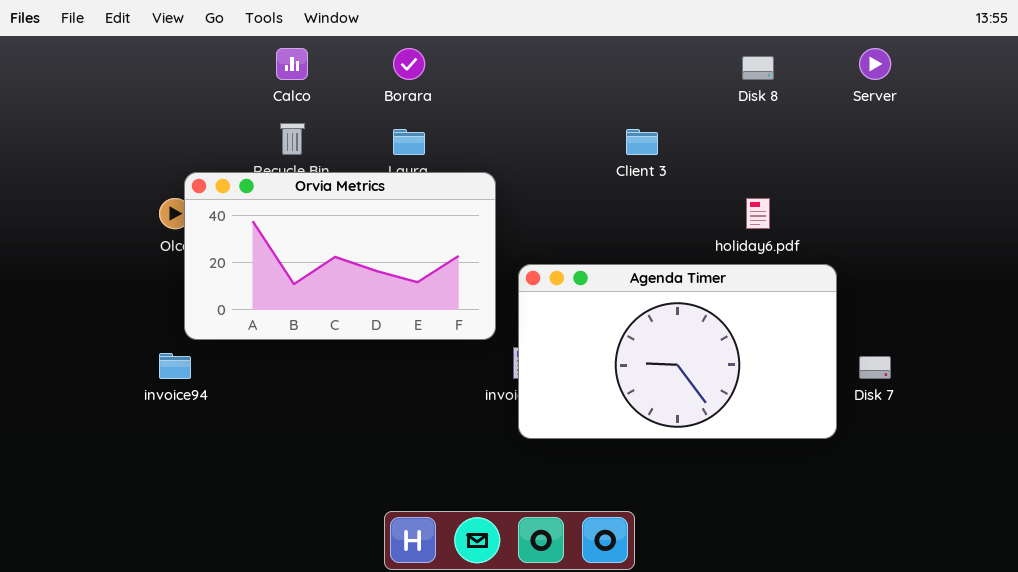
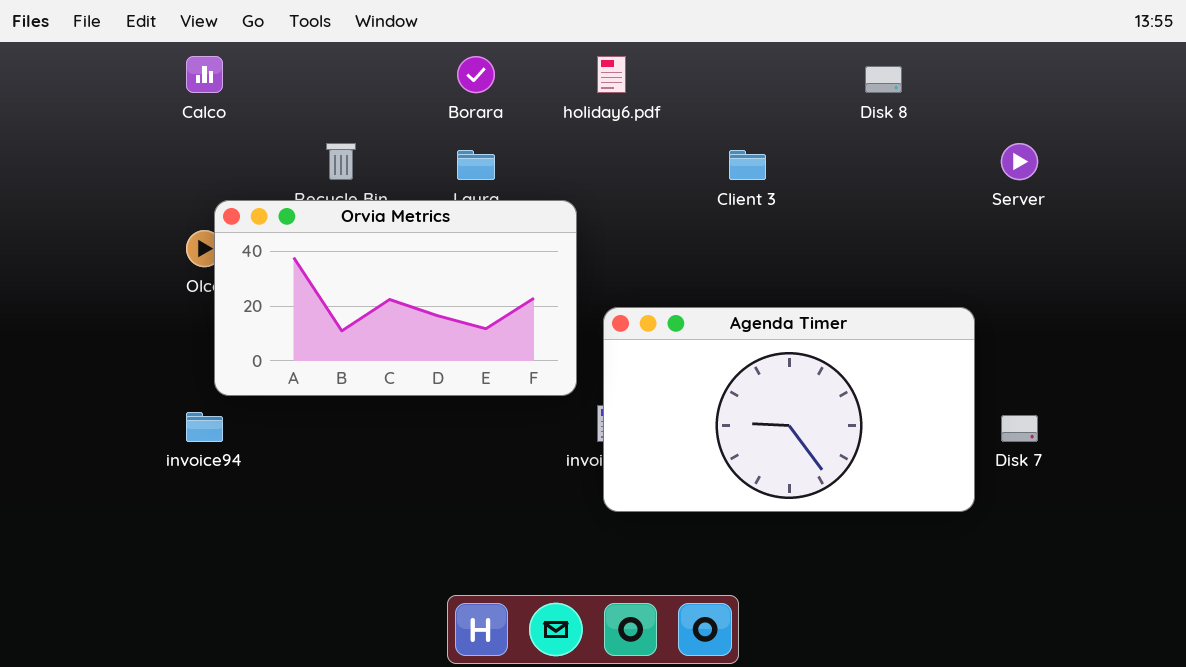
Calco: [276,48,308,80] -> [186,56,223,93], moved
Server: [859,48,891,80] -> [1001,143,1038,180], moved
holiday6.pdf: [746,198,770,229] -> [597,56,626,93], moved

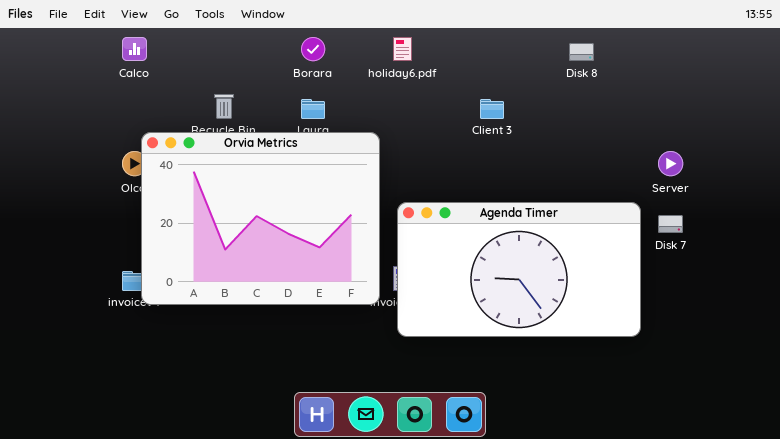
Server: [1001,143,1038,180] -> [658,151,683,176], moved
Orvia Metrics: [214,200,577,396] -> [141,132,380,305], resized
Disk 7: [1001,415,1038,442] -> [658,215,683,233], moved

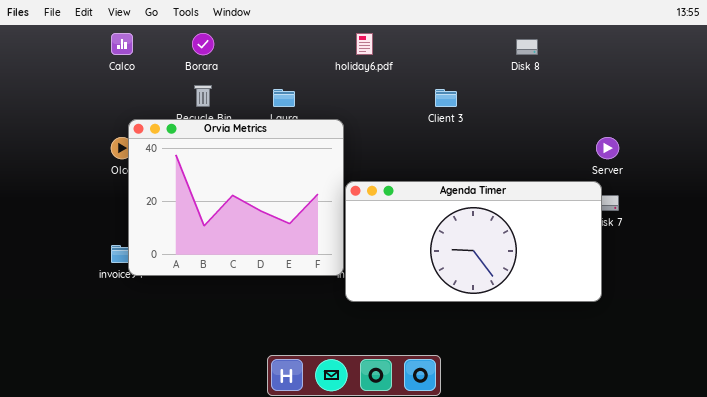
Borara: [301,37,325,61] -> [192,33,214,55], moved
Agenda Timer: [397,202,641,337] -> [345,181,602,302], moved, resized

